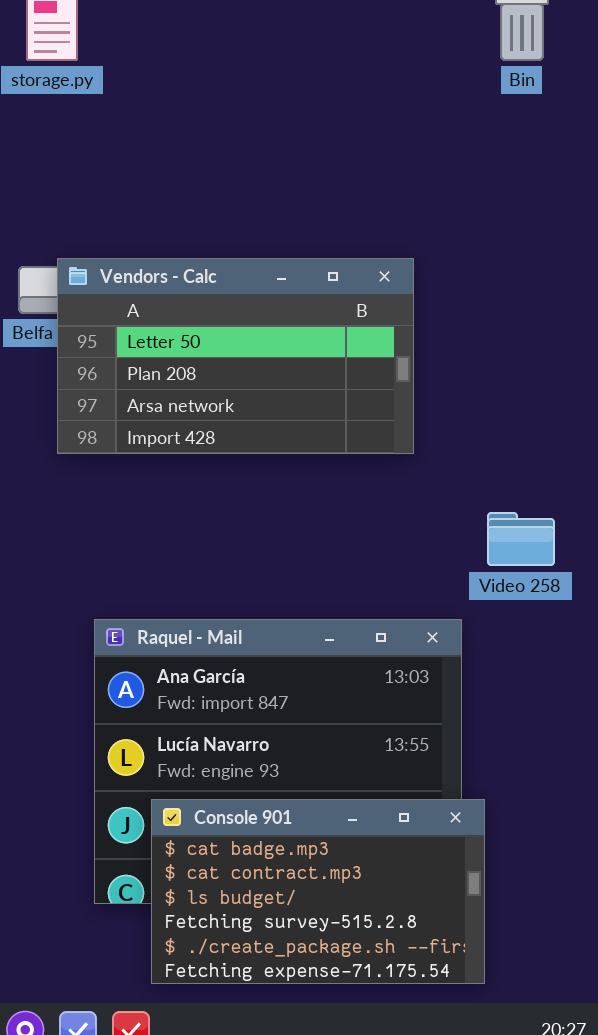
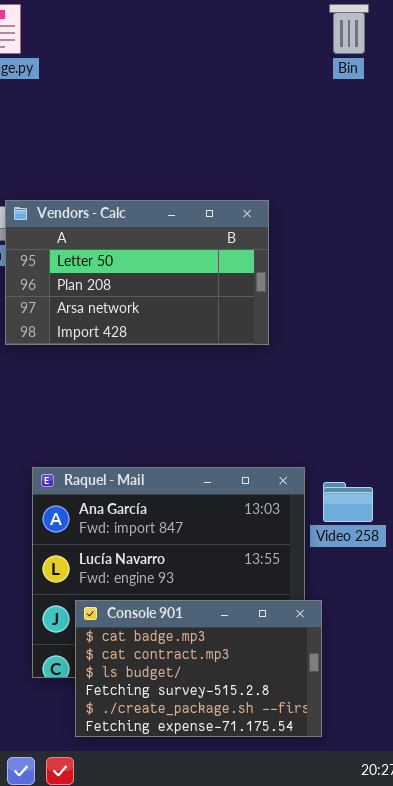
Video 258: [487,512,555,566] -> [323,482,373,522], moved

